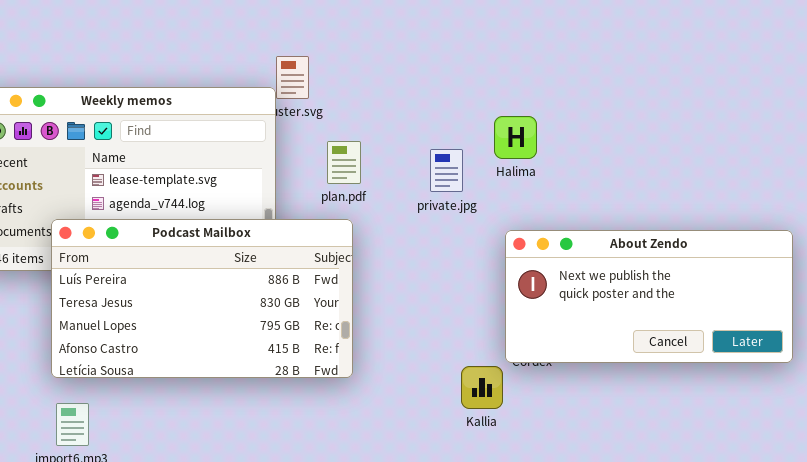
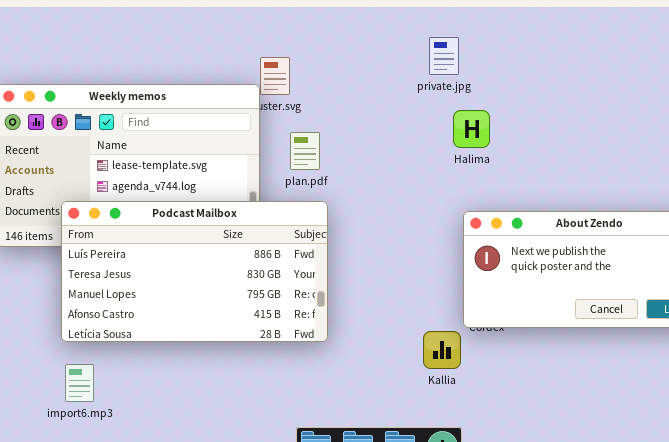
plan.pdf: [327,141,361,184] -> [290,132,320,170], moved
private.jpg: [430,149,463,192] -> [429,37,459,75], moved

